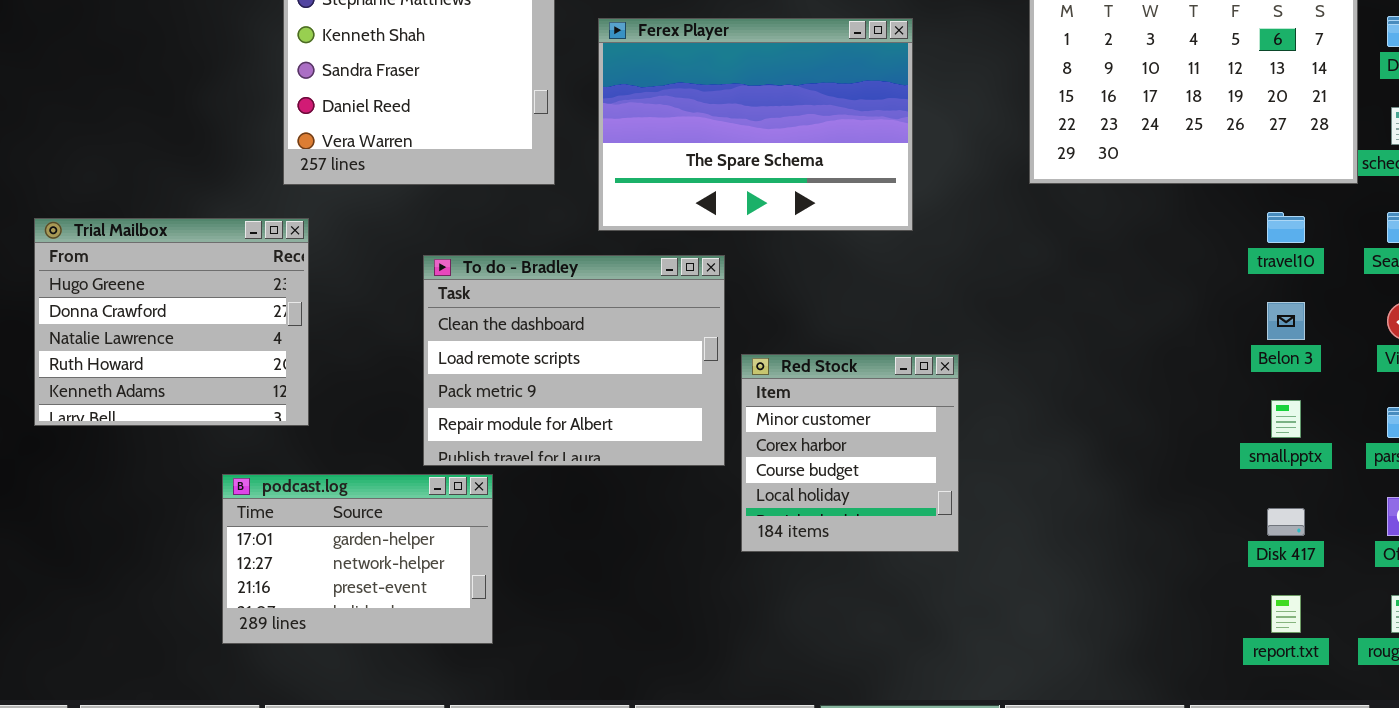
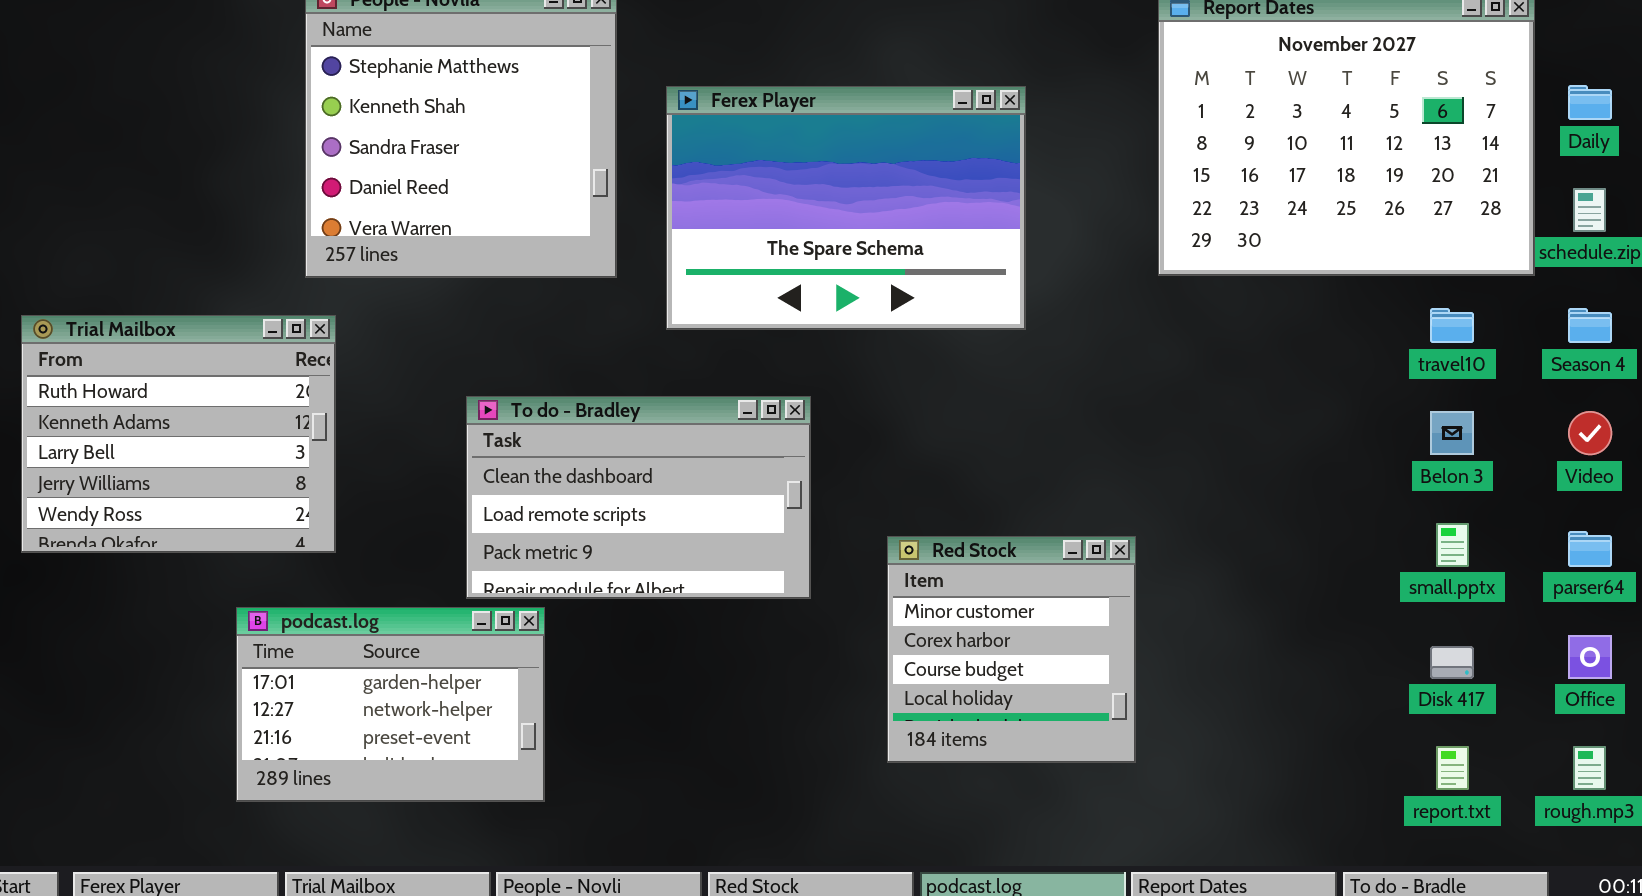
Trial Mailbox: [34,218,309,426] -> [21,315,336,553], scrolled down 3 rows
To do - Bradley: [423,255,725,466] -> [466,396,811,599], resized
Red Stock: [741,354,959,552] -> [887,536,1136,763], moved

